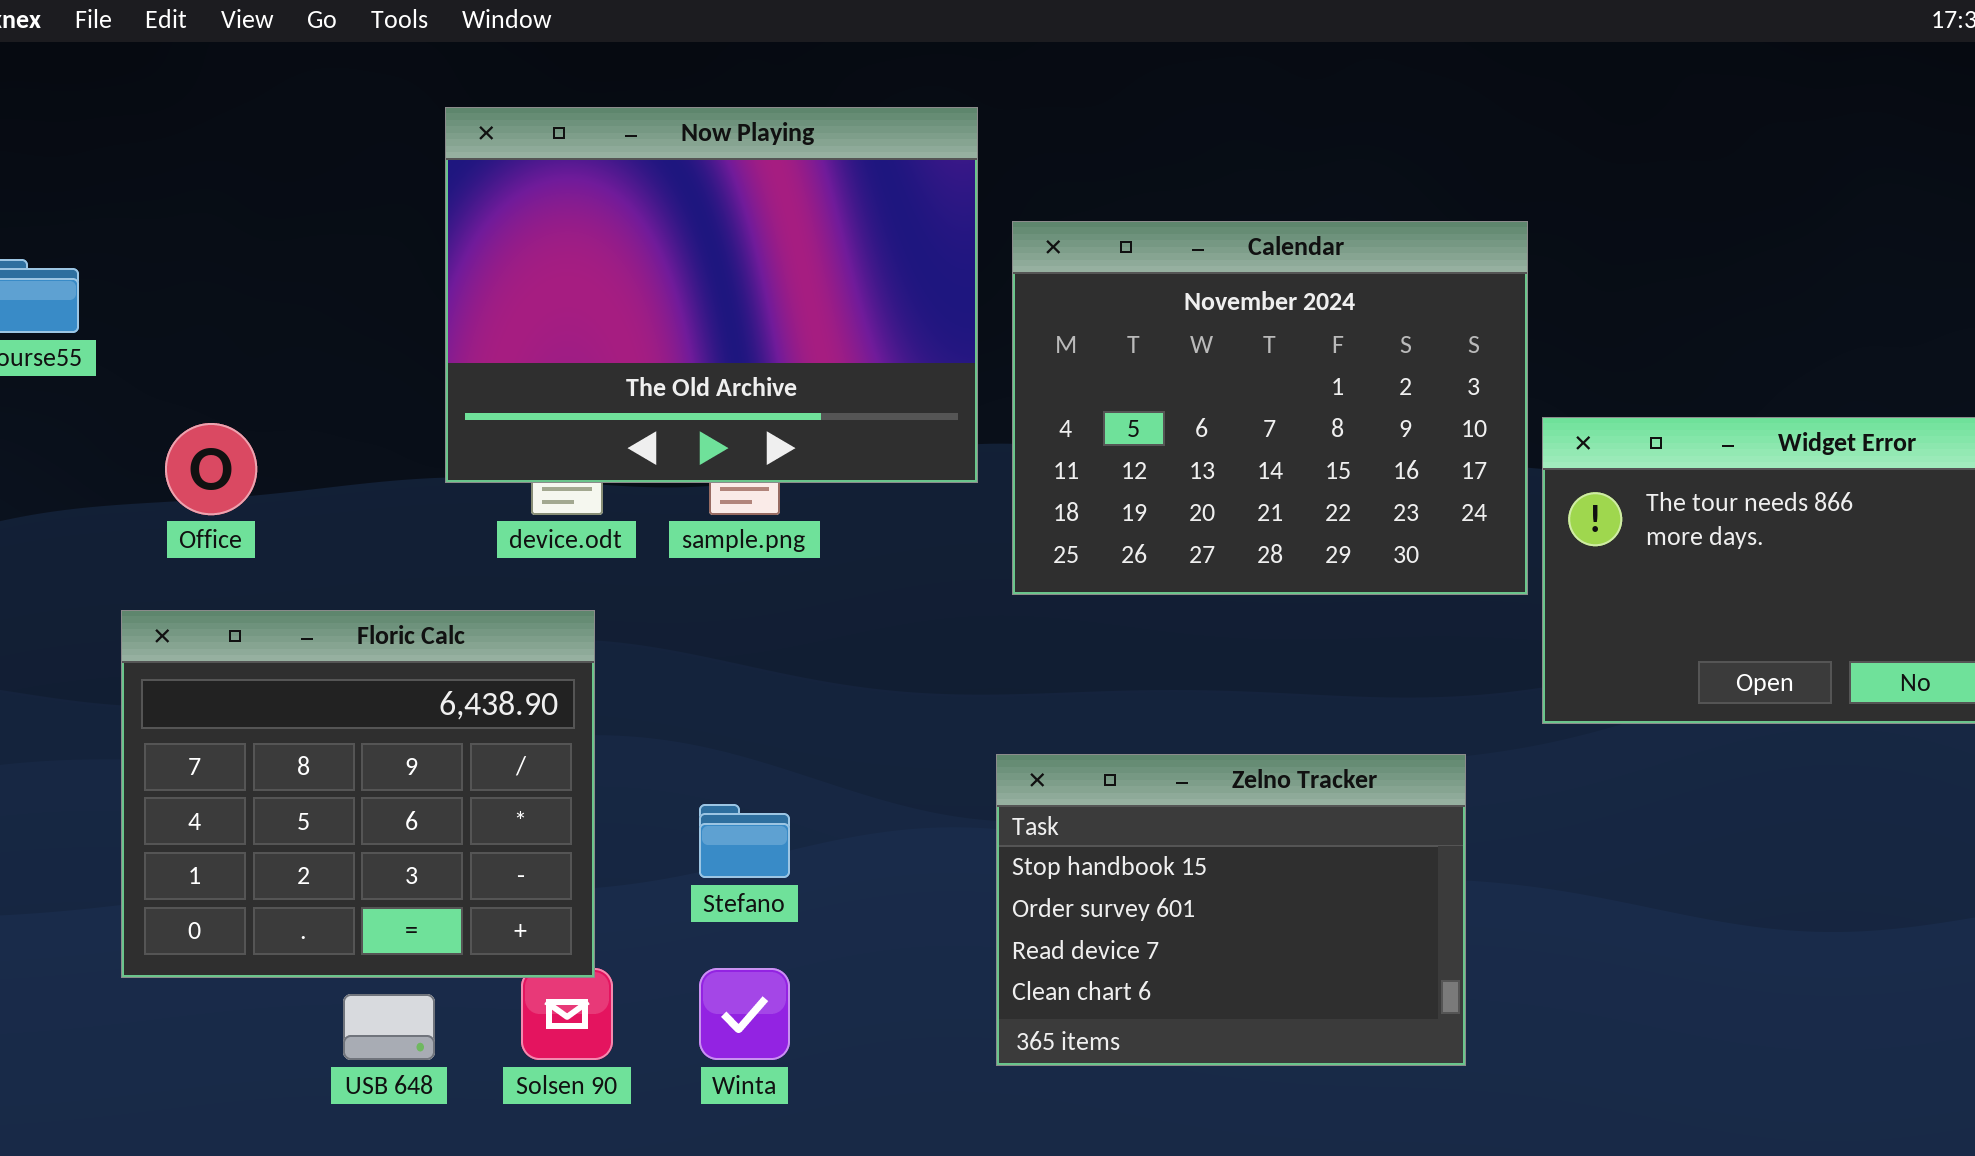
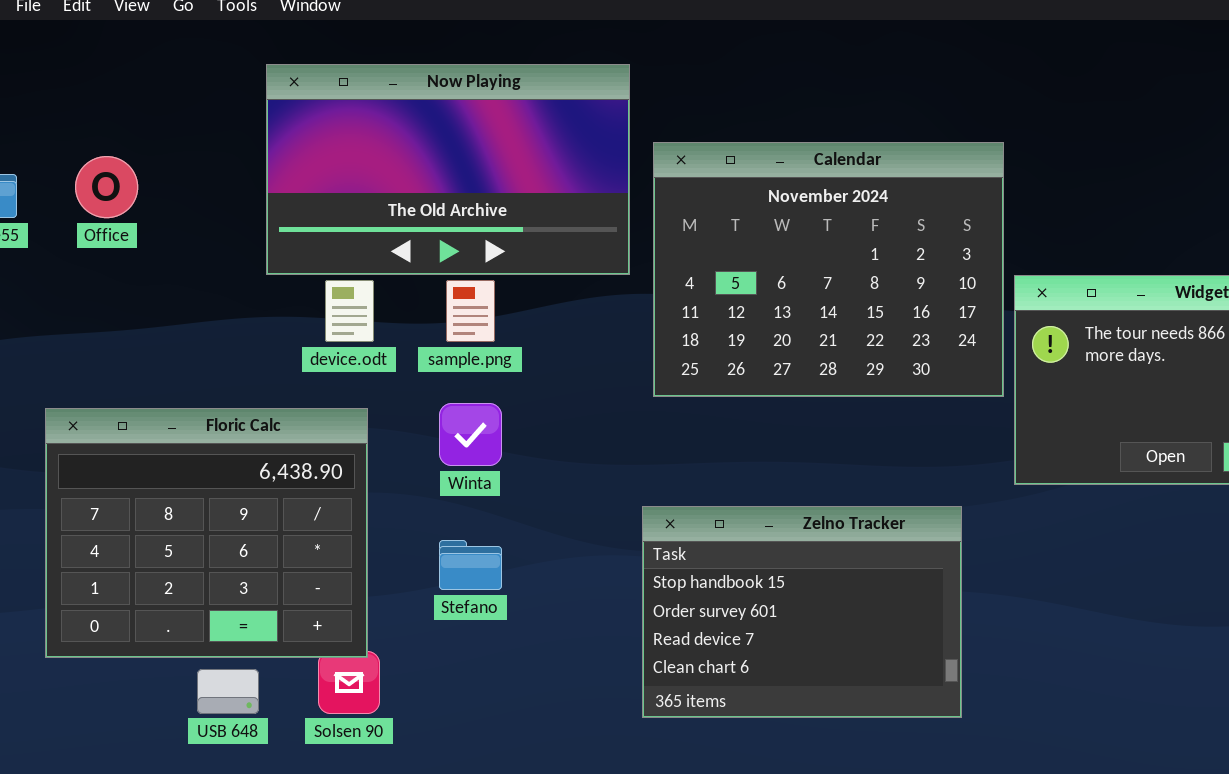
Now Playing: [445,107,978,483] -> [266,64,630,275], resized
Office: [165,423,257,515] -> [75,156,138,218], moved
Winta: [699,968,790,1060] -> [439,403,502,466], moved

